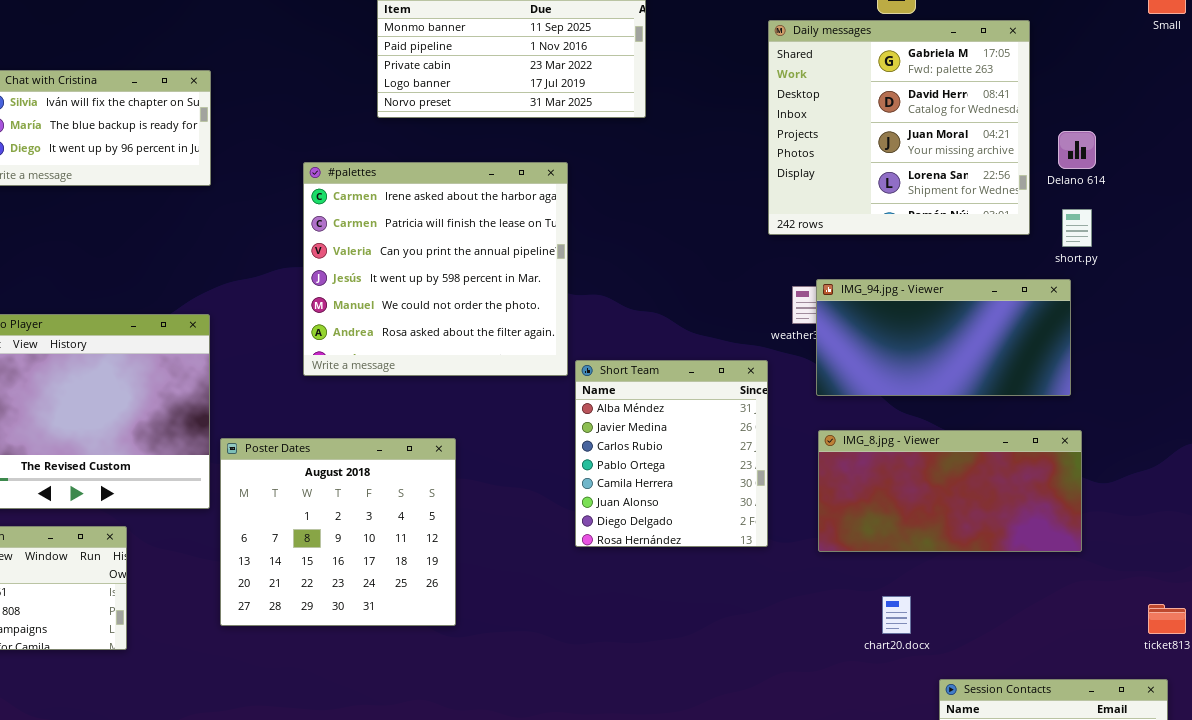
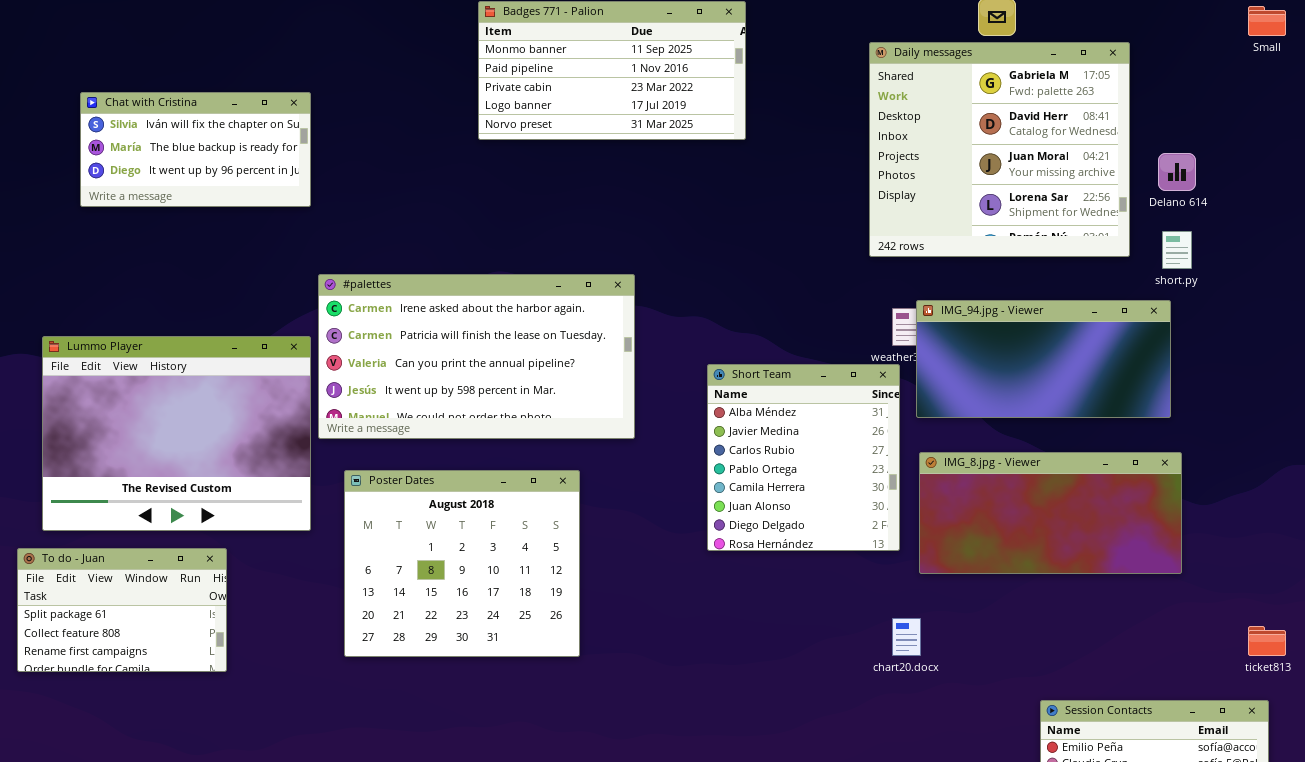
#palettes: [303,162,568,376] -> [318,274,635,439], moved, resized
Short Team: [575,360,768,547] -> [707,364,900,551], moved
Poster Dates: [220,438,456,626] -> [344,470,580,657], moved
chart20.docx: [882,596,911,634] -> [892,618,921,656], moved

